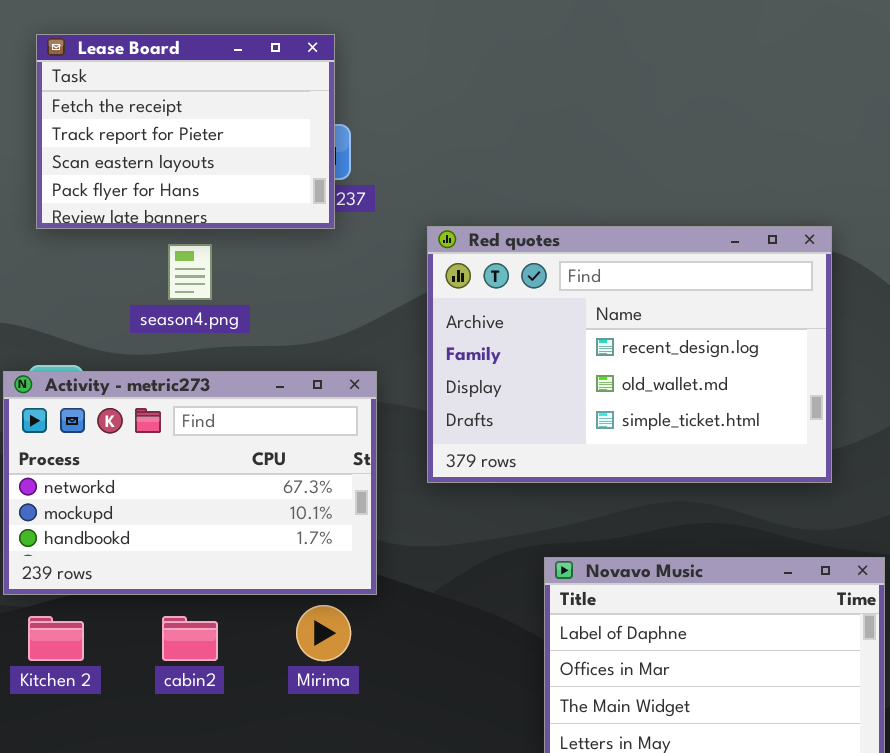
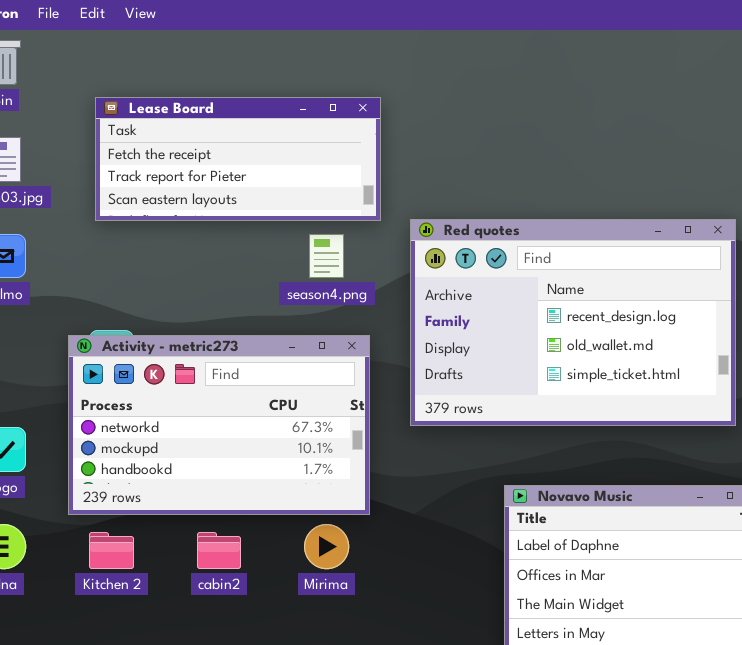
Lease Board: [36,34,335,229] -> [95,97,381,221], resized
season4.png: [168,244,212,300] -> [309,234,344,278], moved

